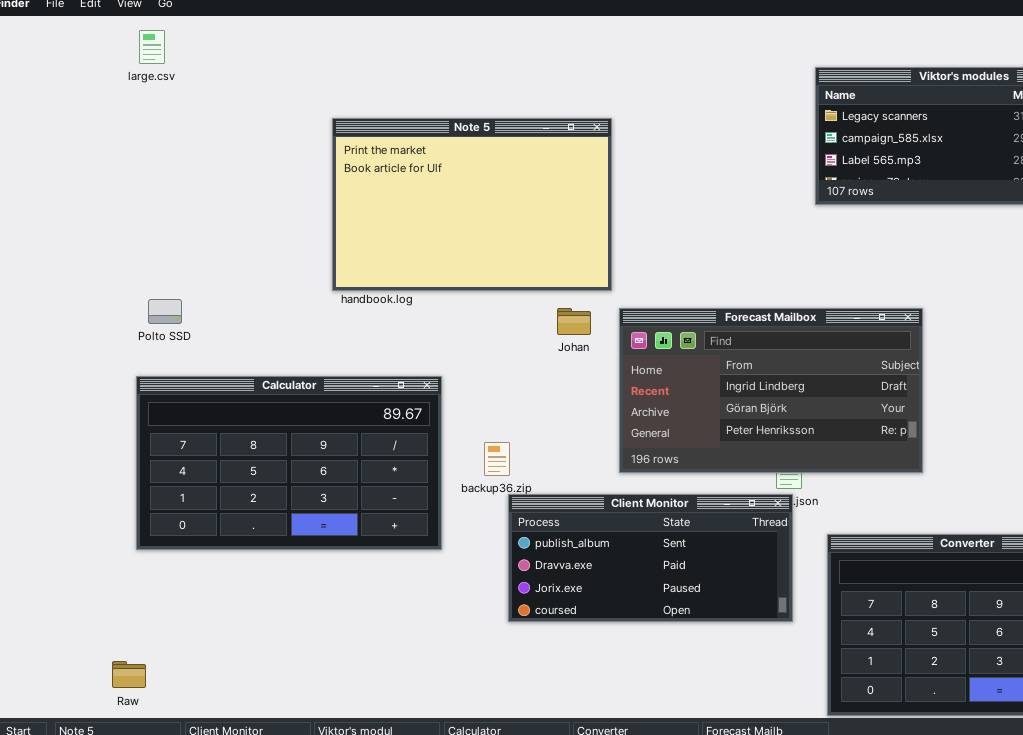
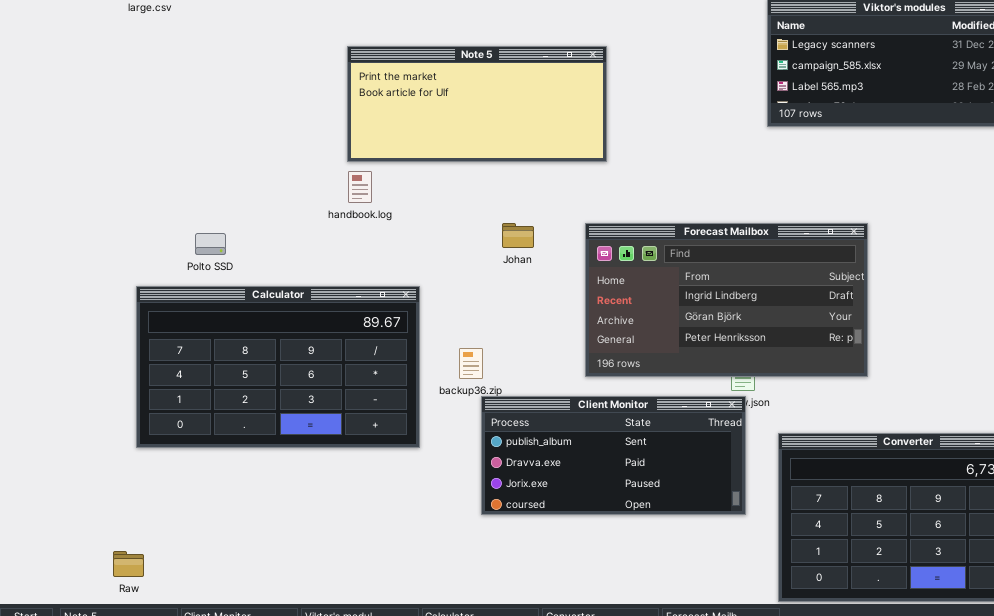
Note 5: [332,118,612,291] -> [347,46,607,162], moved, resized
Polto SSD: [148,299,182,324] -> [195,233,226,255], moved
Johan: [557,308,591,335] -> [502,223,534,248], moved

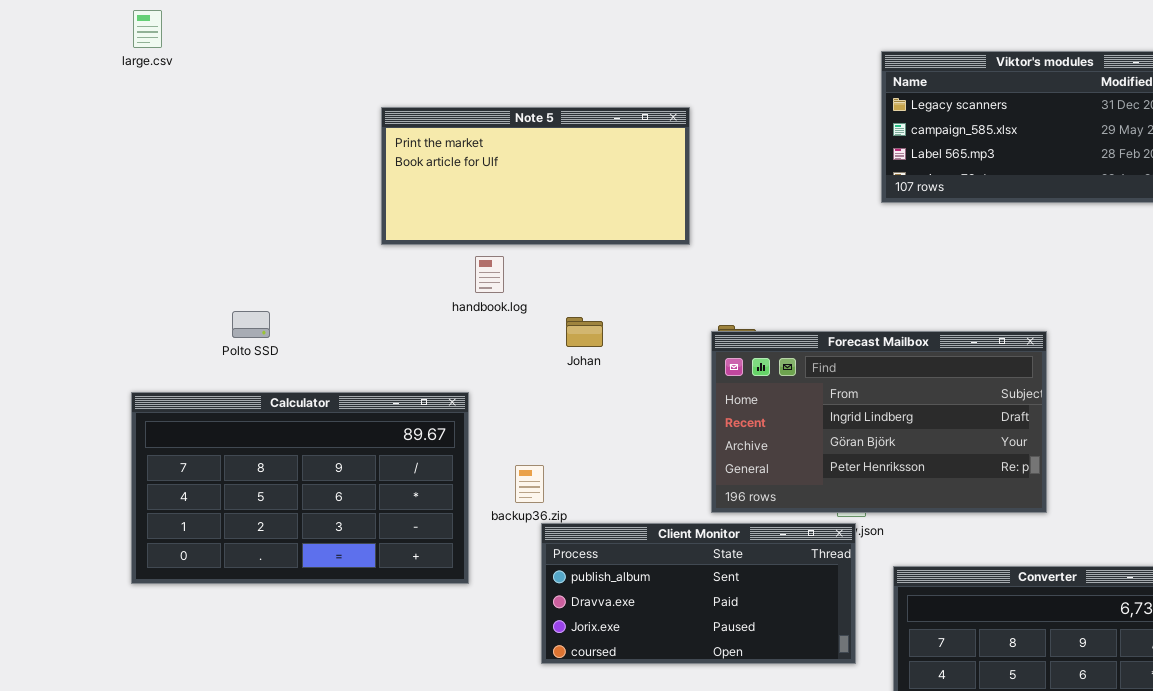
handbook.log: [348,171,372,203] -> [475,256,504,293], moved
Forecast Mailbox: [585,223,868,377] -> [711,331,1047,513], moved
Polto SSD: [195,233,226,255] -> [232,311,270,338], moved

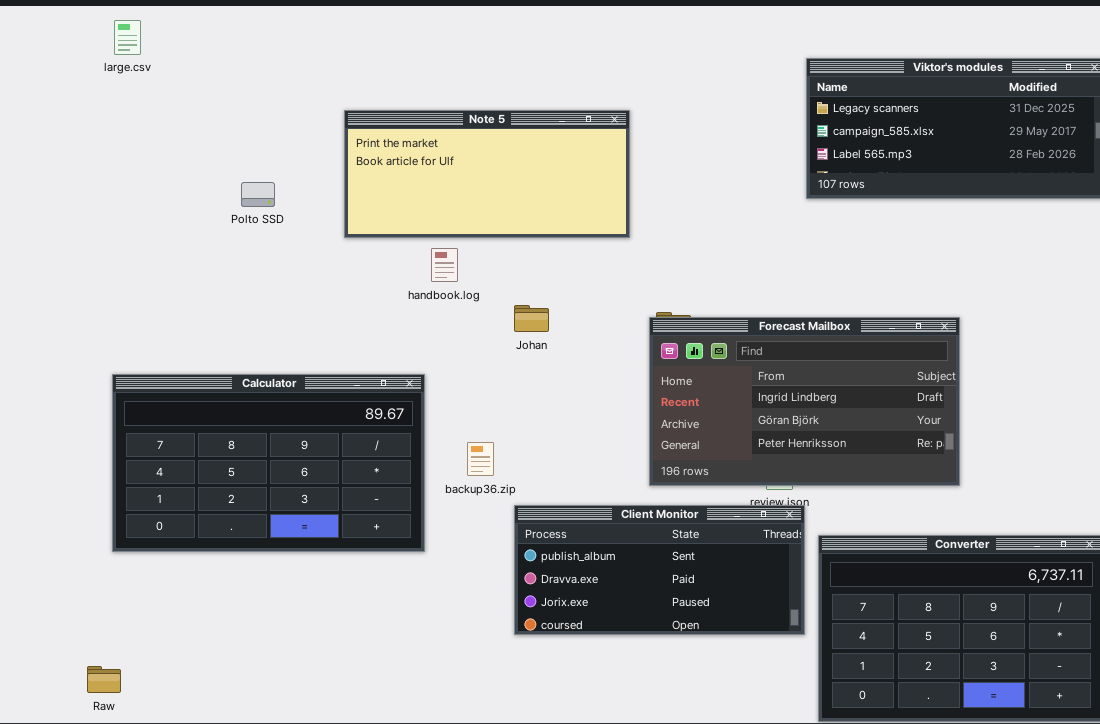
Polto SSD: [232,311,270,338] -> [241,182,275,207], moved
Client Monitor: [541,523,856,664] -> [514,505,805,635], moved

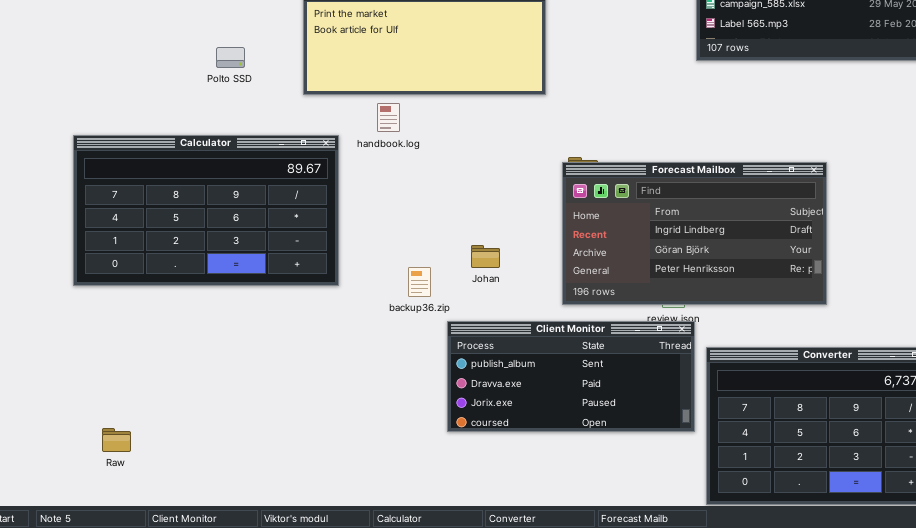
Johan: [514,305,549,332] -> [471,245,500,268], moved
Calculator: [112,374,425,552] -> [73,135,339,286], moved
Raw: [87,666,121,693] -> [102,428,131,452], moved

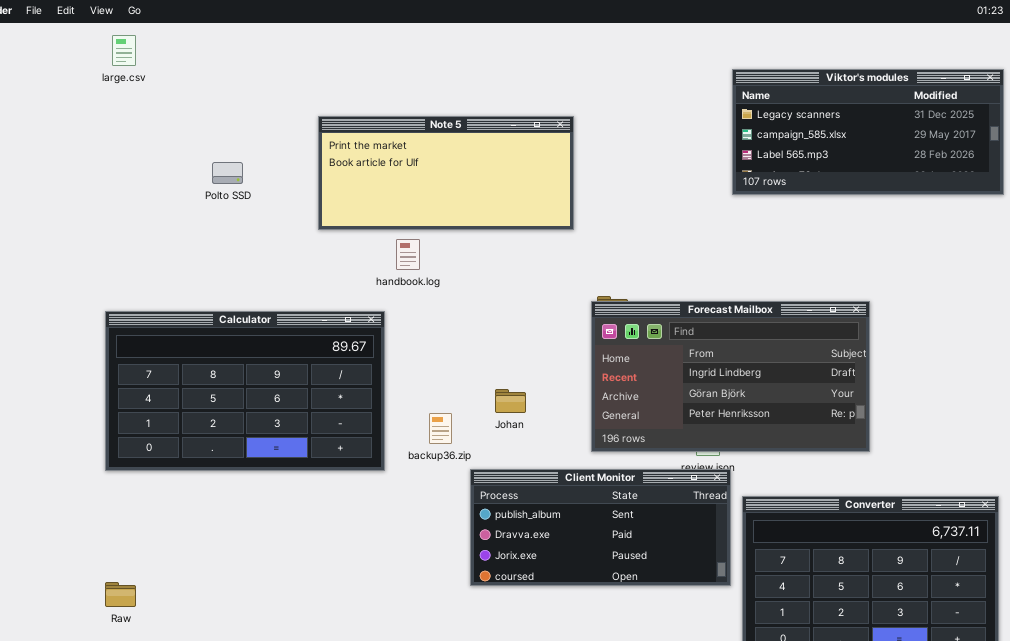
Polto SSD: [216,47,245,68] -> [212,162,243,184], moved
Calculator: [73,135,339,286] -> [105,311,385,471], moved

